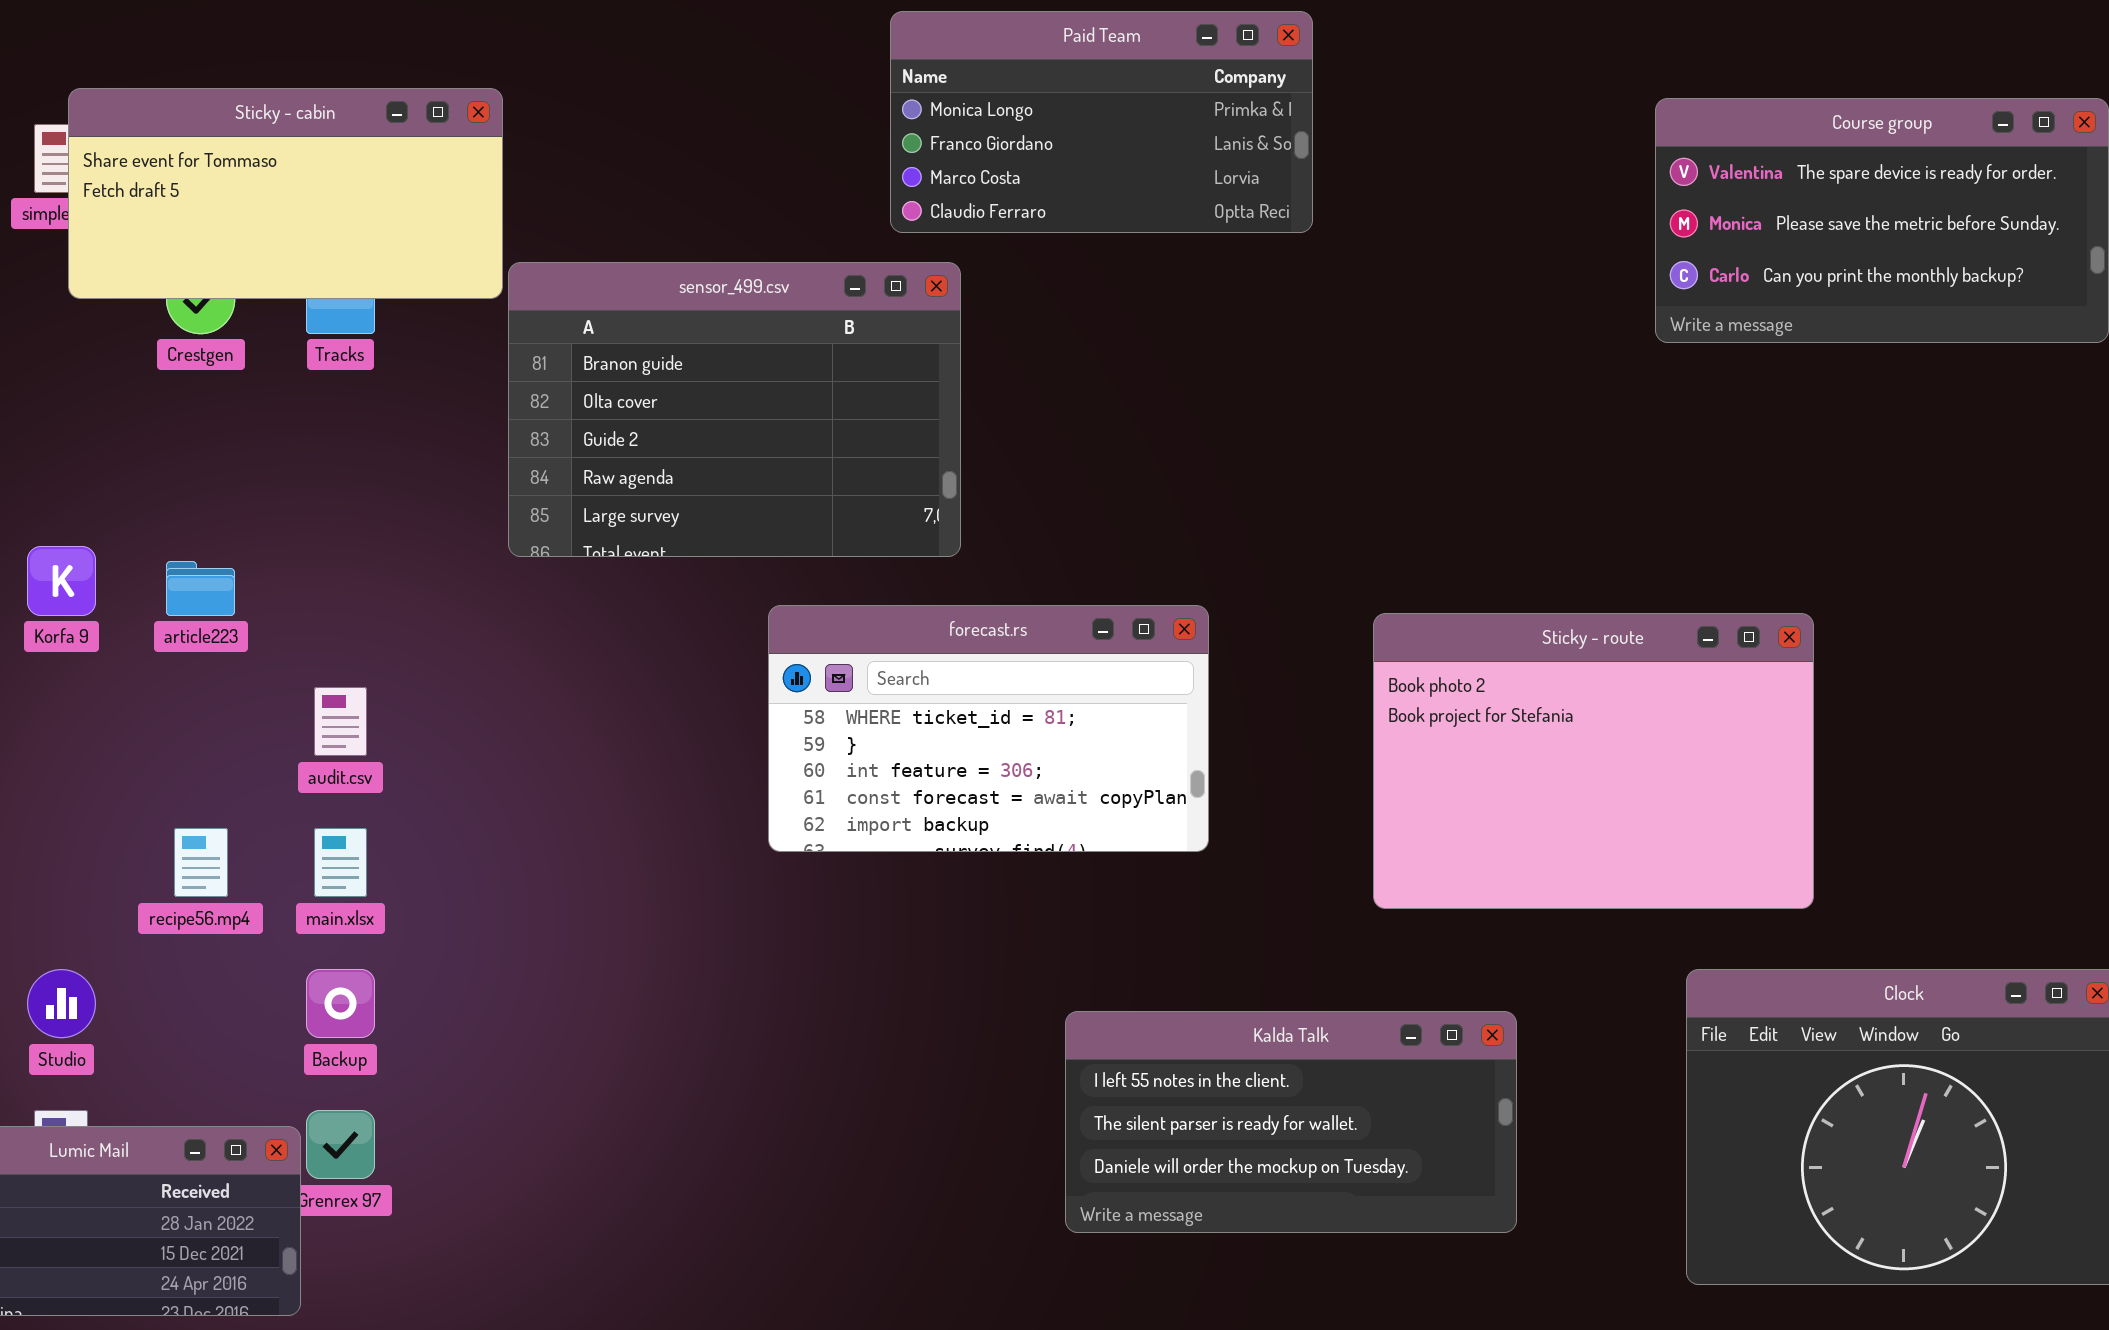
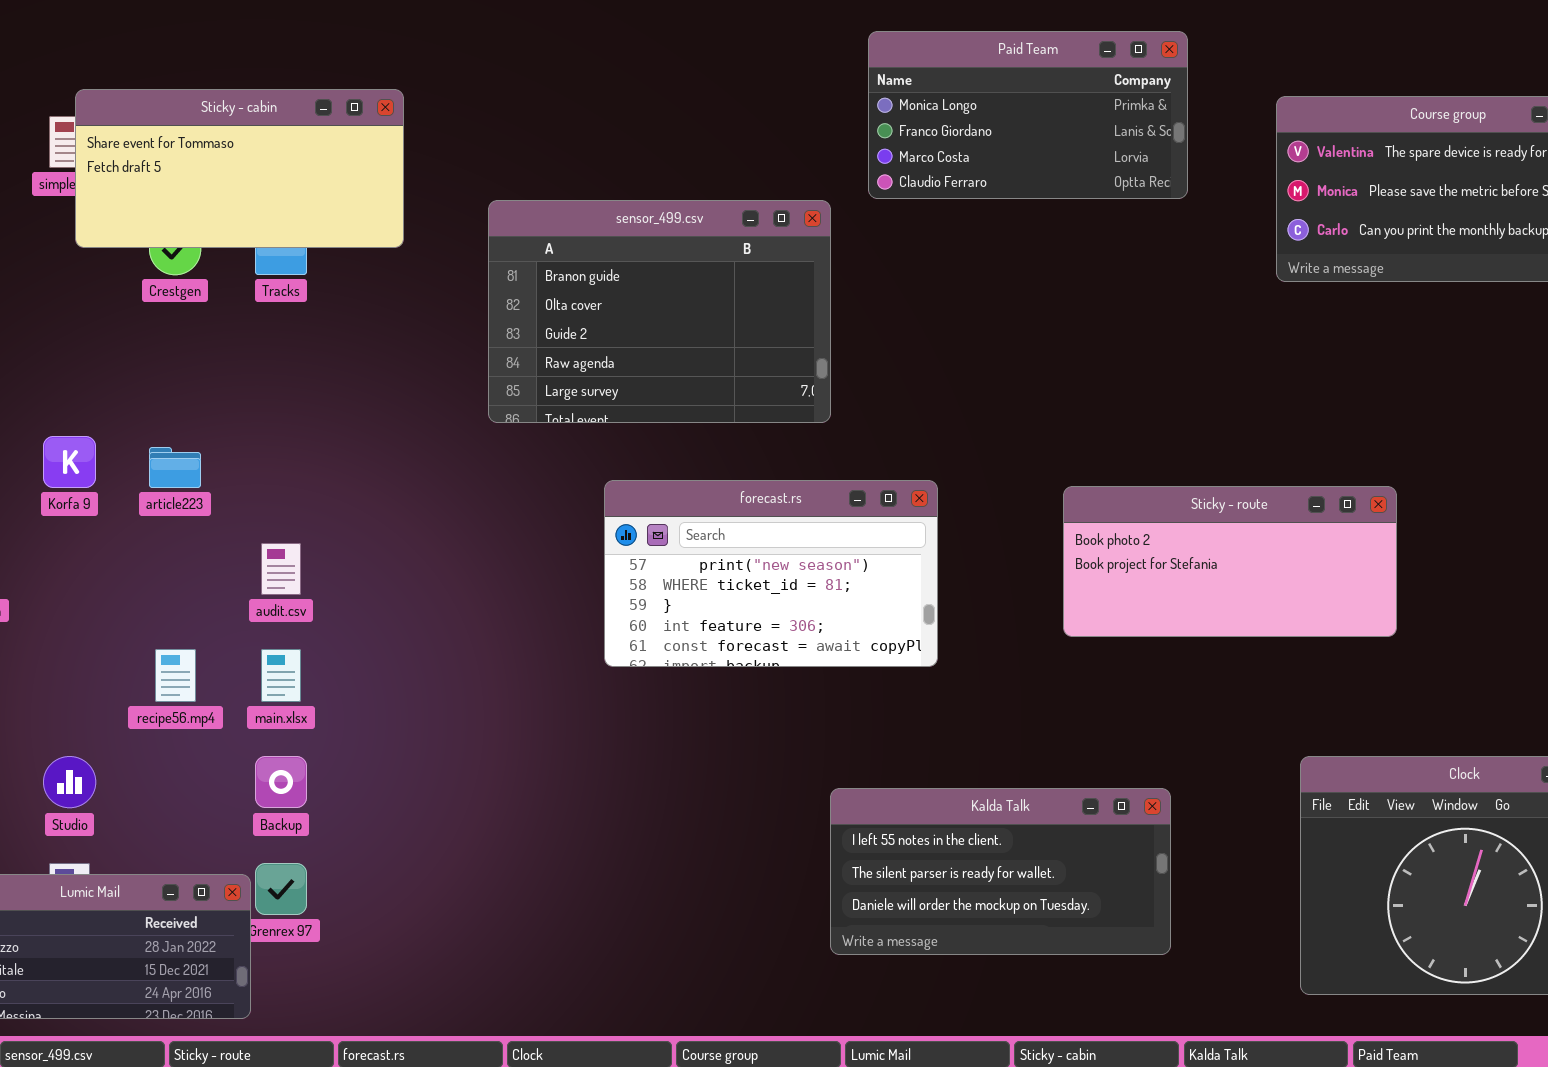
Paid Team: [890,11,1313,233] -> [868,31,1188,199], moved
sensor_499.csv: [508,262,961,557] -> [488,200,831,423], moved
forecast.rs: [768,605,1209,852] -> [604,480,938,667], scrolled up 1 row
Sticky - route: [1373,613,1814,909] -> [1063,486,1397,637], resized

